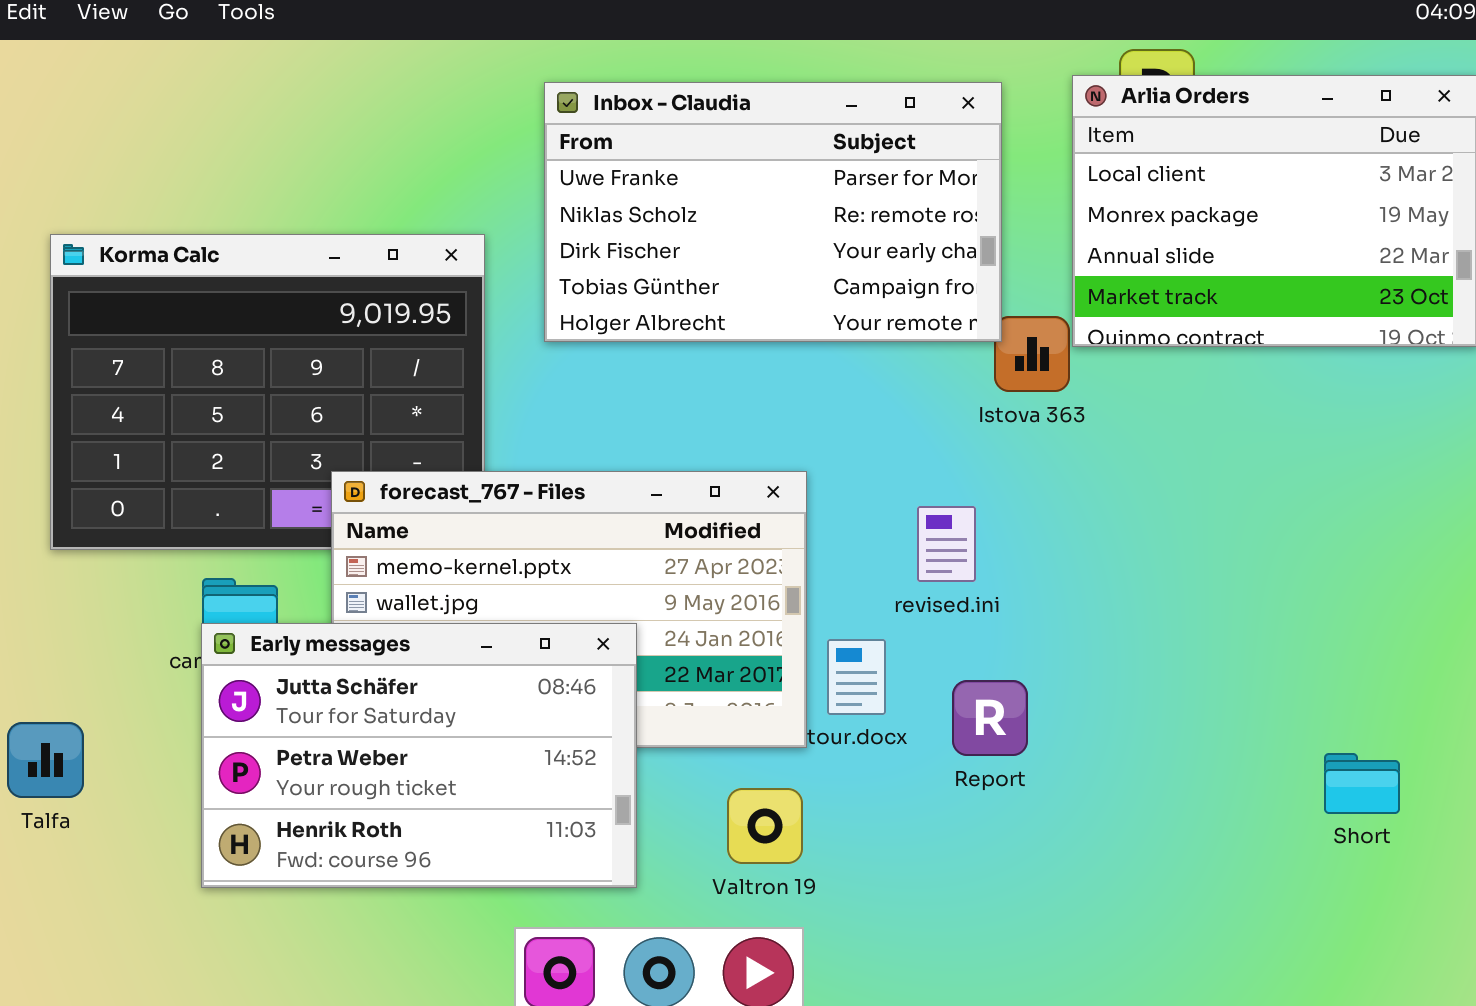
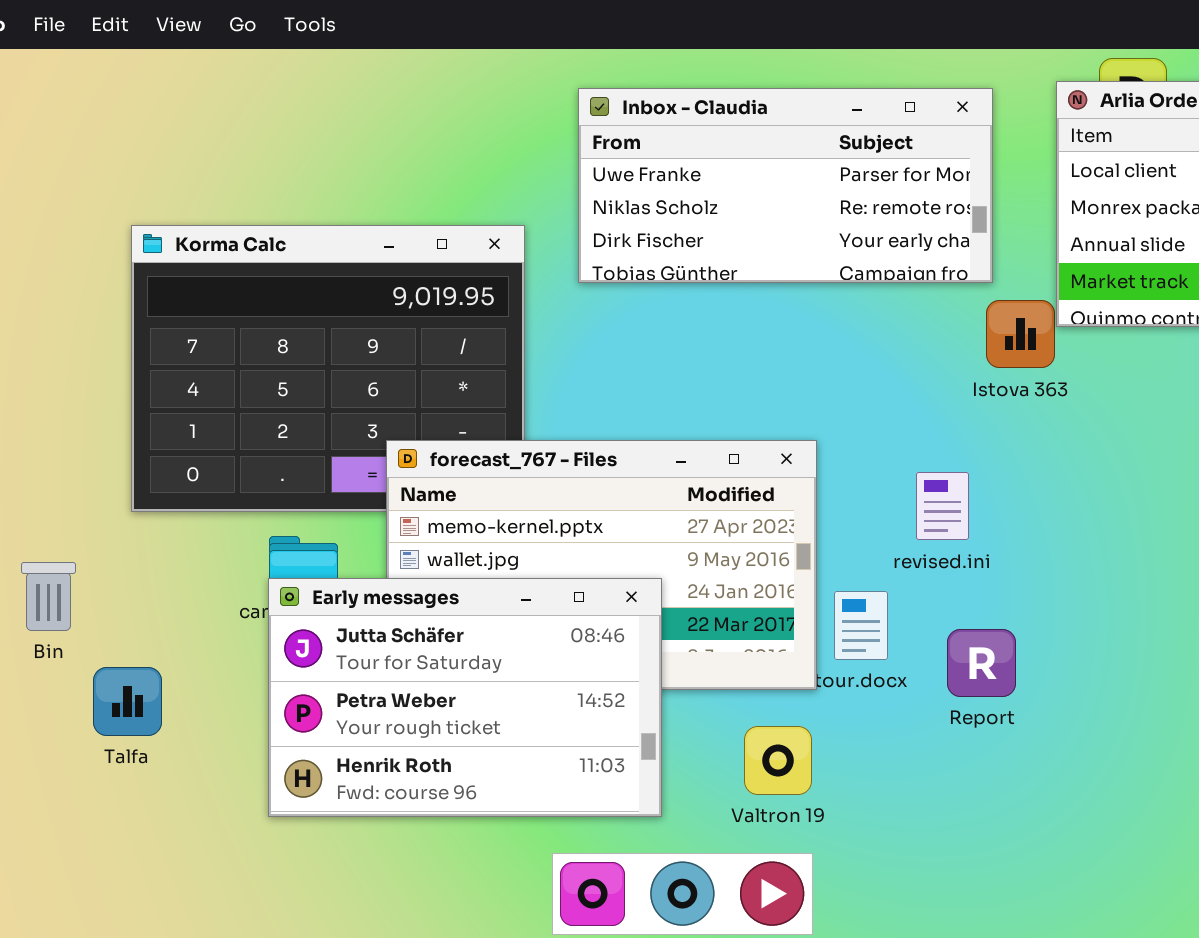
Inbox - Claudia: [544,82,1002,342] -> [578,88,993,283], resized

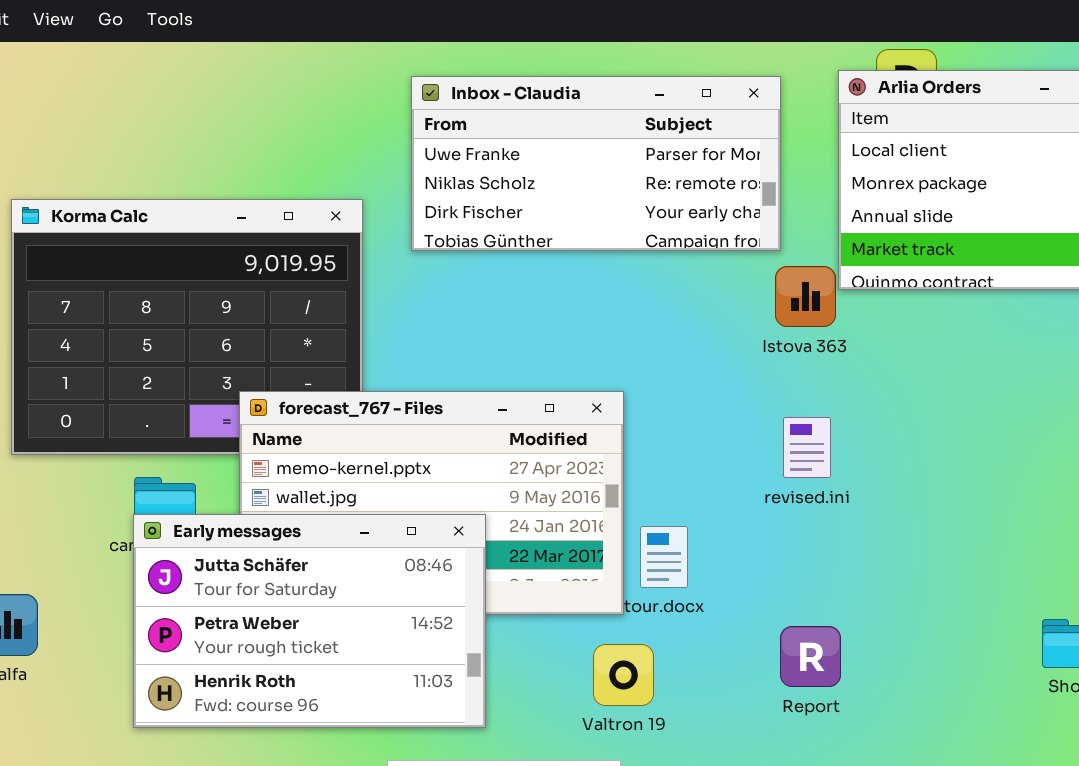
revised.ini: [916,472,969,540] -> [783,417,831,478], moved
Report: [947,629,1016,697] -> [780,626,841,687], moved
Valtron 19: [744,726,812,795] -> [593,644,654,706], moved

